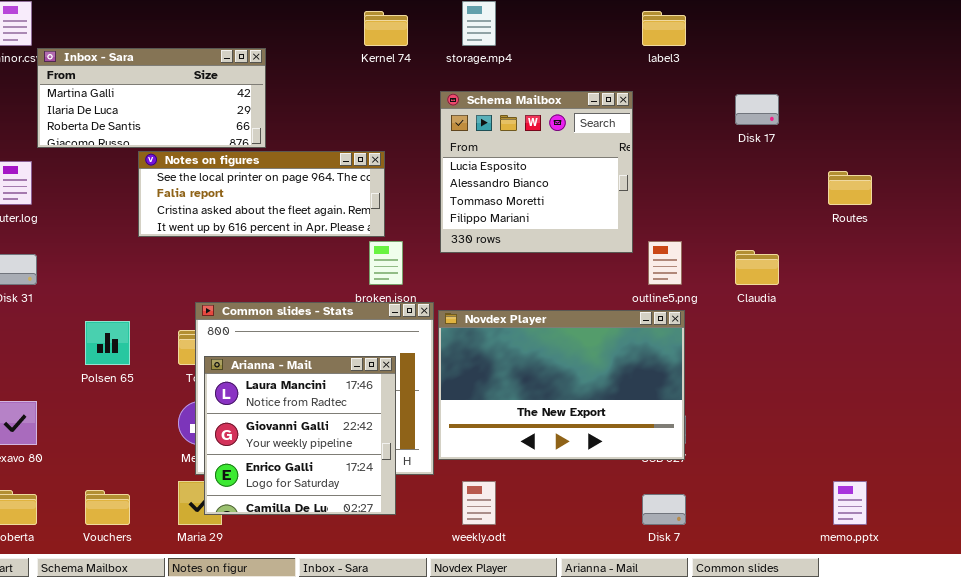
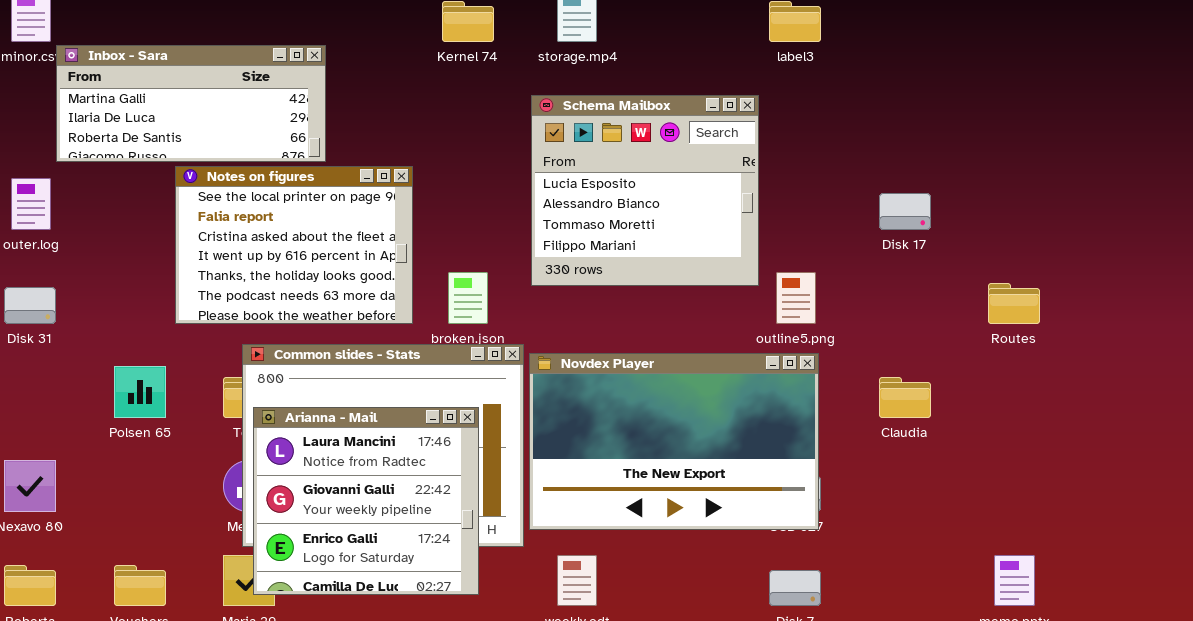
Disk 17: [735,94,779,125] -> [879,193,931,230], moved
Notes on figures: [138,151,385,237] -> [175,166,413,324], resized
Routes: [828,171,872,205] -> [988,283,1040,324], moved
Claudia: [735,250,779,285] -> [879,377,931,418], moved

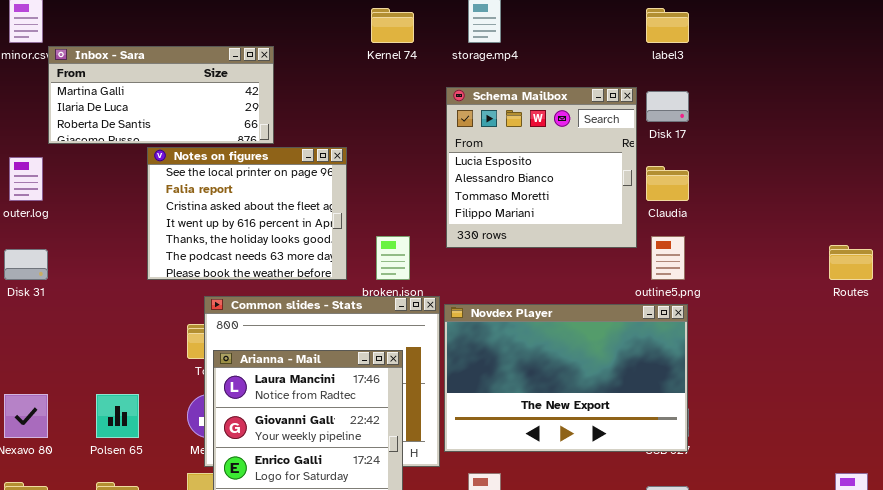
Disk 17: [879,193,931,230] -> [646,91,689,122], moved
Polsen 65: [114,366,166,418] -> [96,394,139,438], moved
Claudia: [879,377,931,418] -> [646,166,689,201], moved

